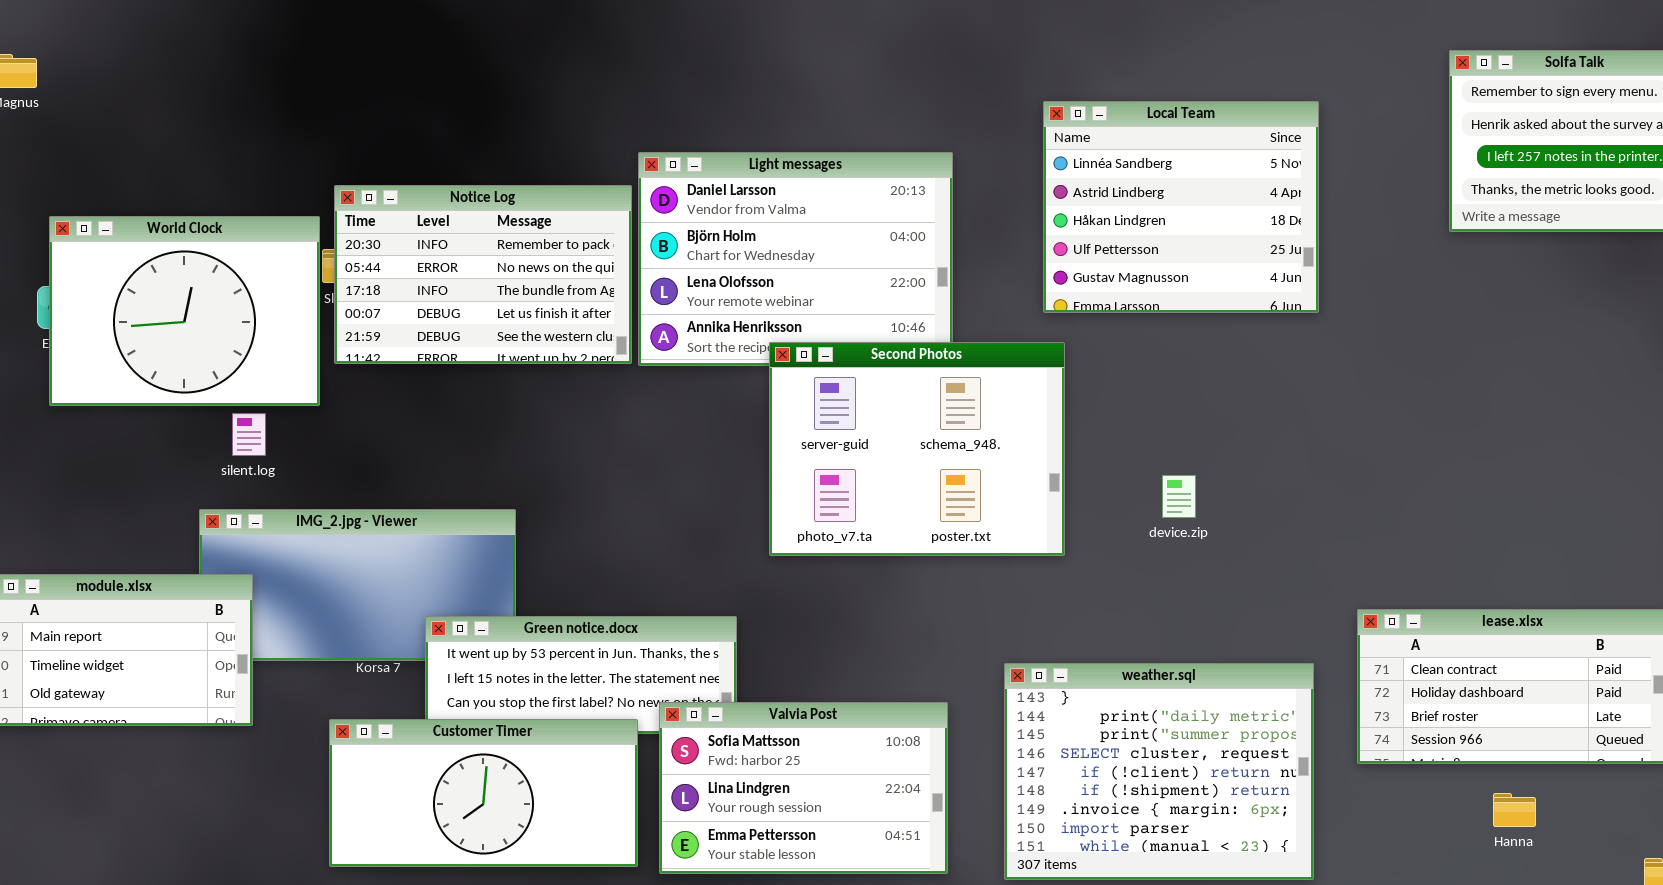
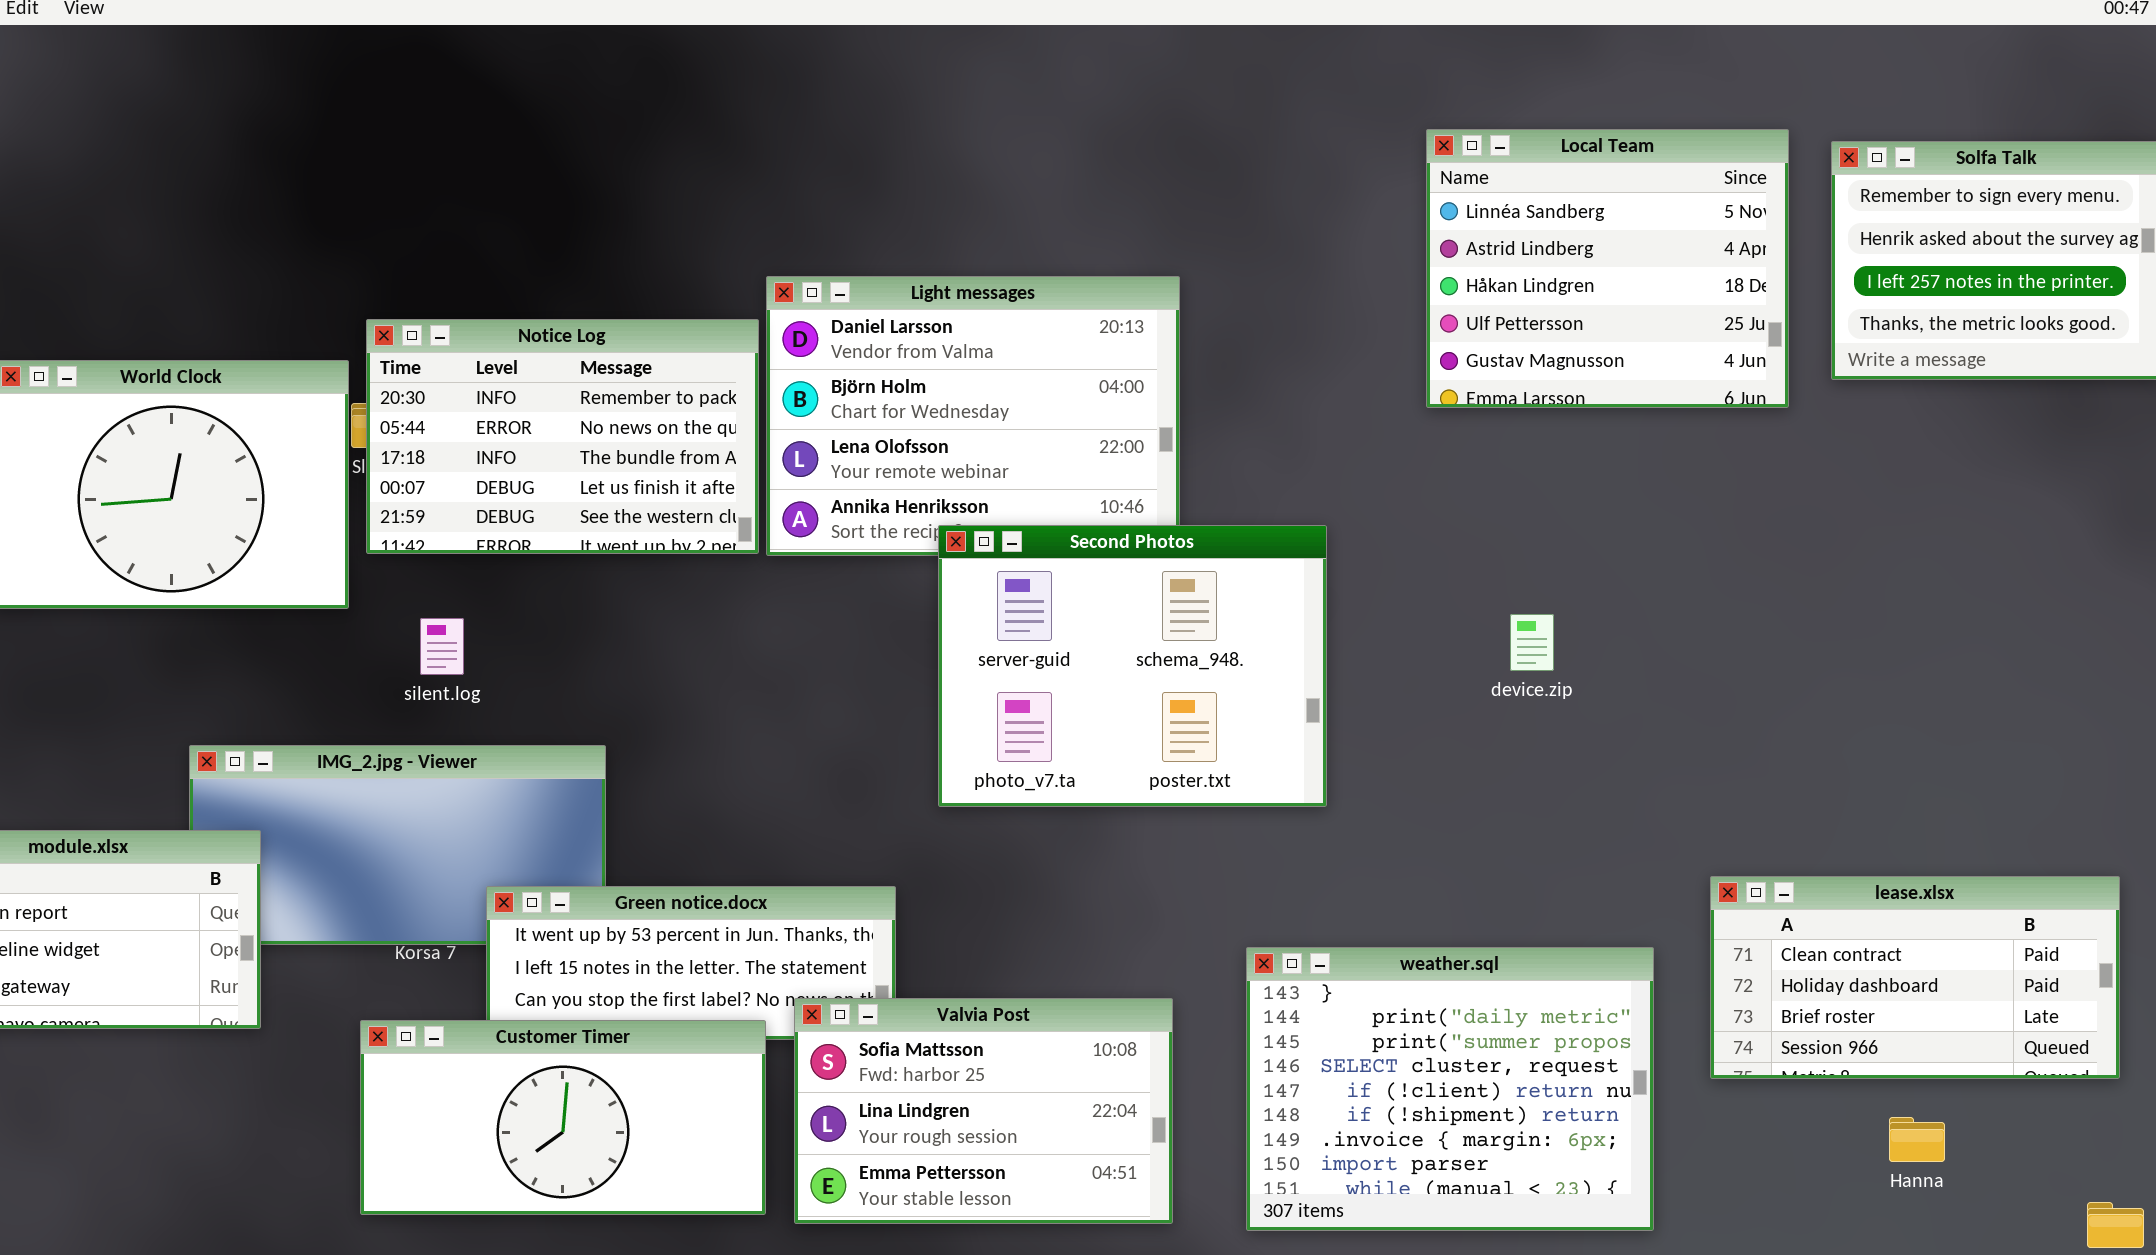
Local Team: [1043,101,1319,313] -> [1426,129,1789,408], moved
silent.log: [232,413,266,456] -> [420,618,464,675], moved
device.zip: [1162,475,1196,518] -> [1510,614,1554,671], moved

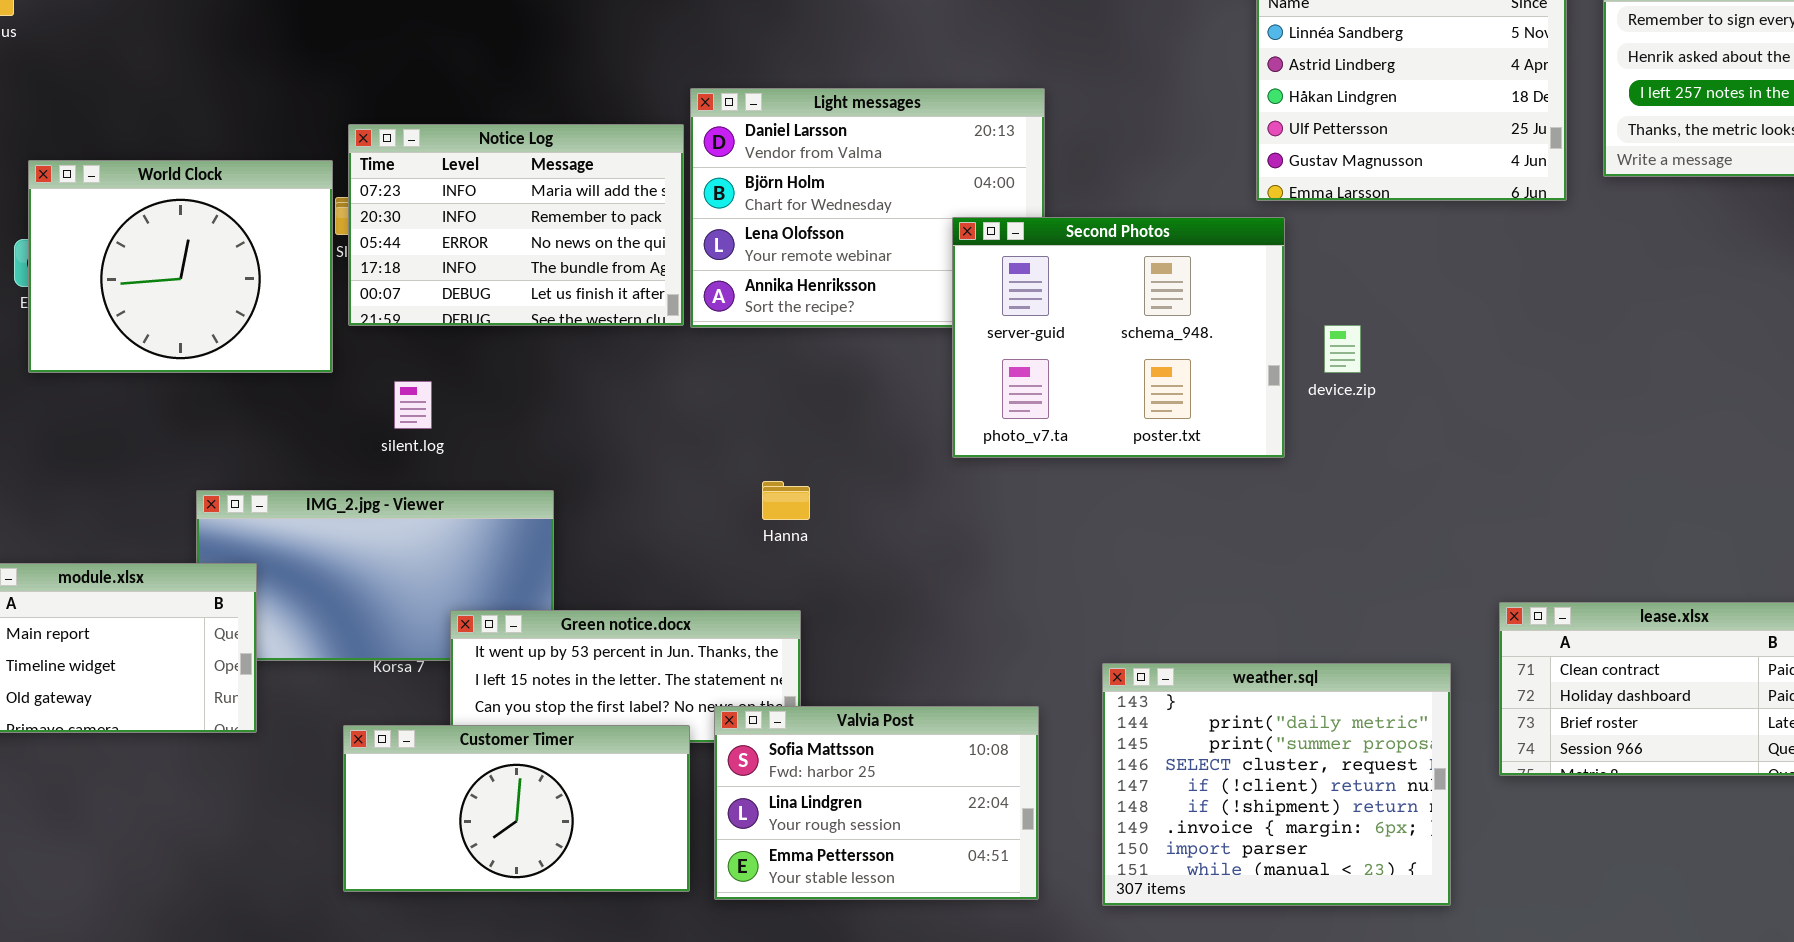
Notice Log: [366,319,759,554] -> [348,124,684,326], scrolled up 1 row
Second Photos: [938,525,1327,807] -> [952,217,1285,458], moved
device.zip: [1510,614,1554,671] -> [1324,325,1361,373], moved
Hanna: [1889,1117,1945,1162] -> [762,481,810,520], moved

